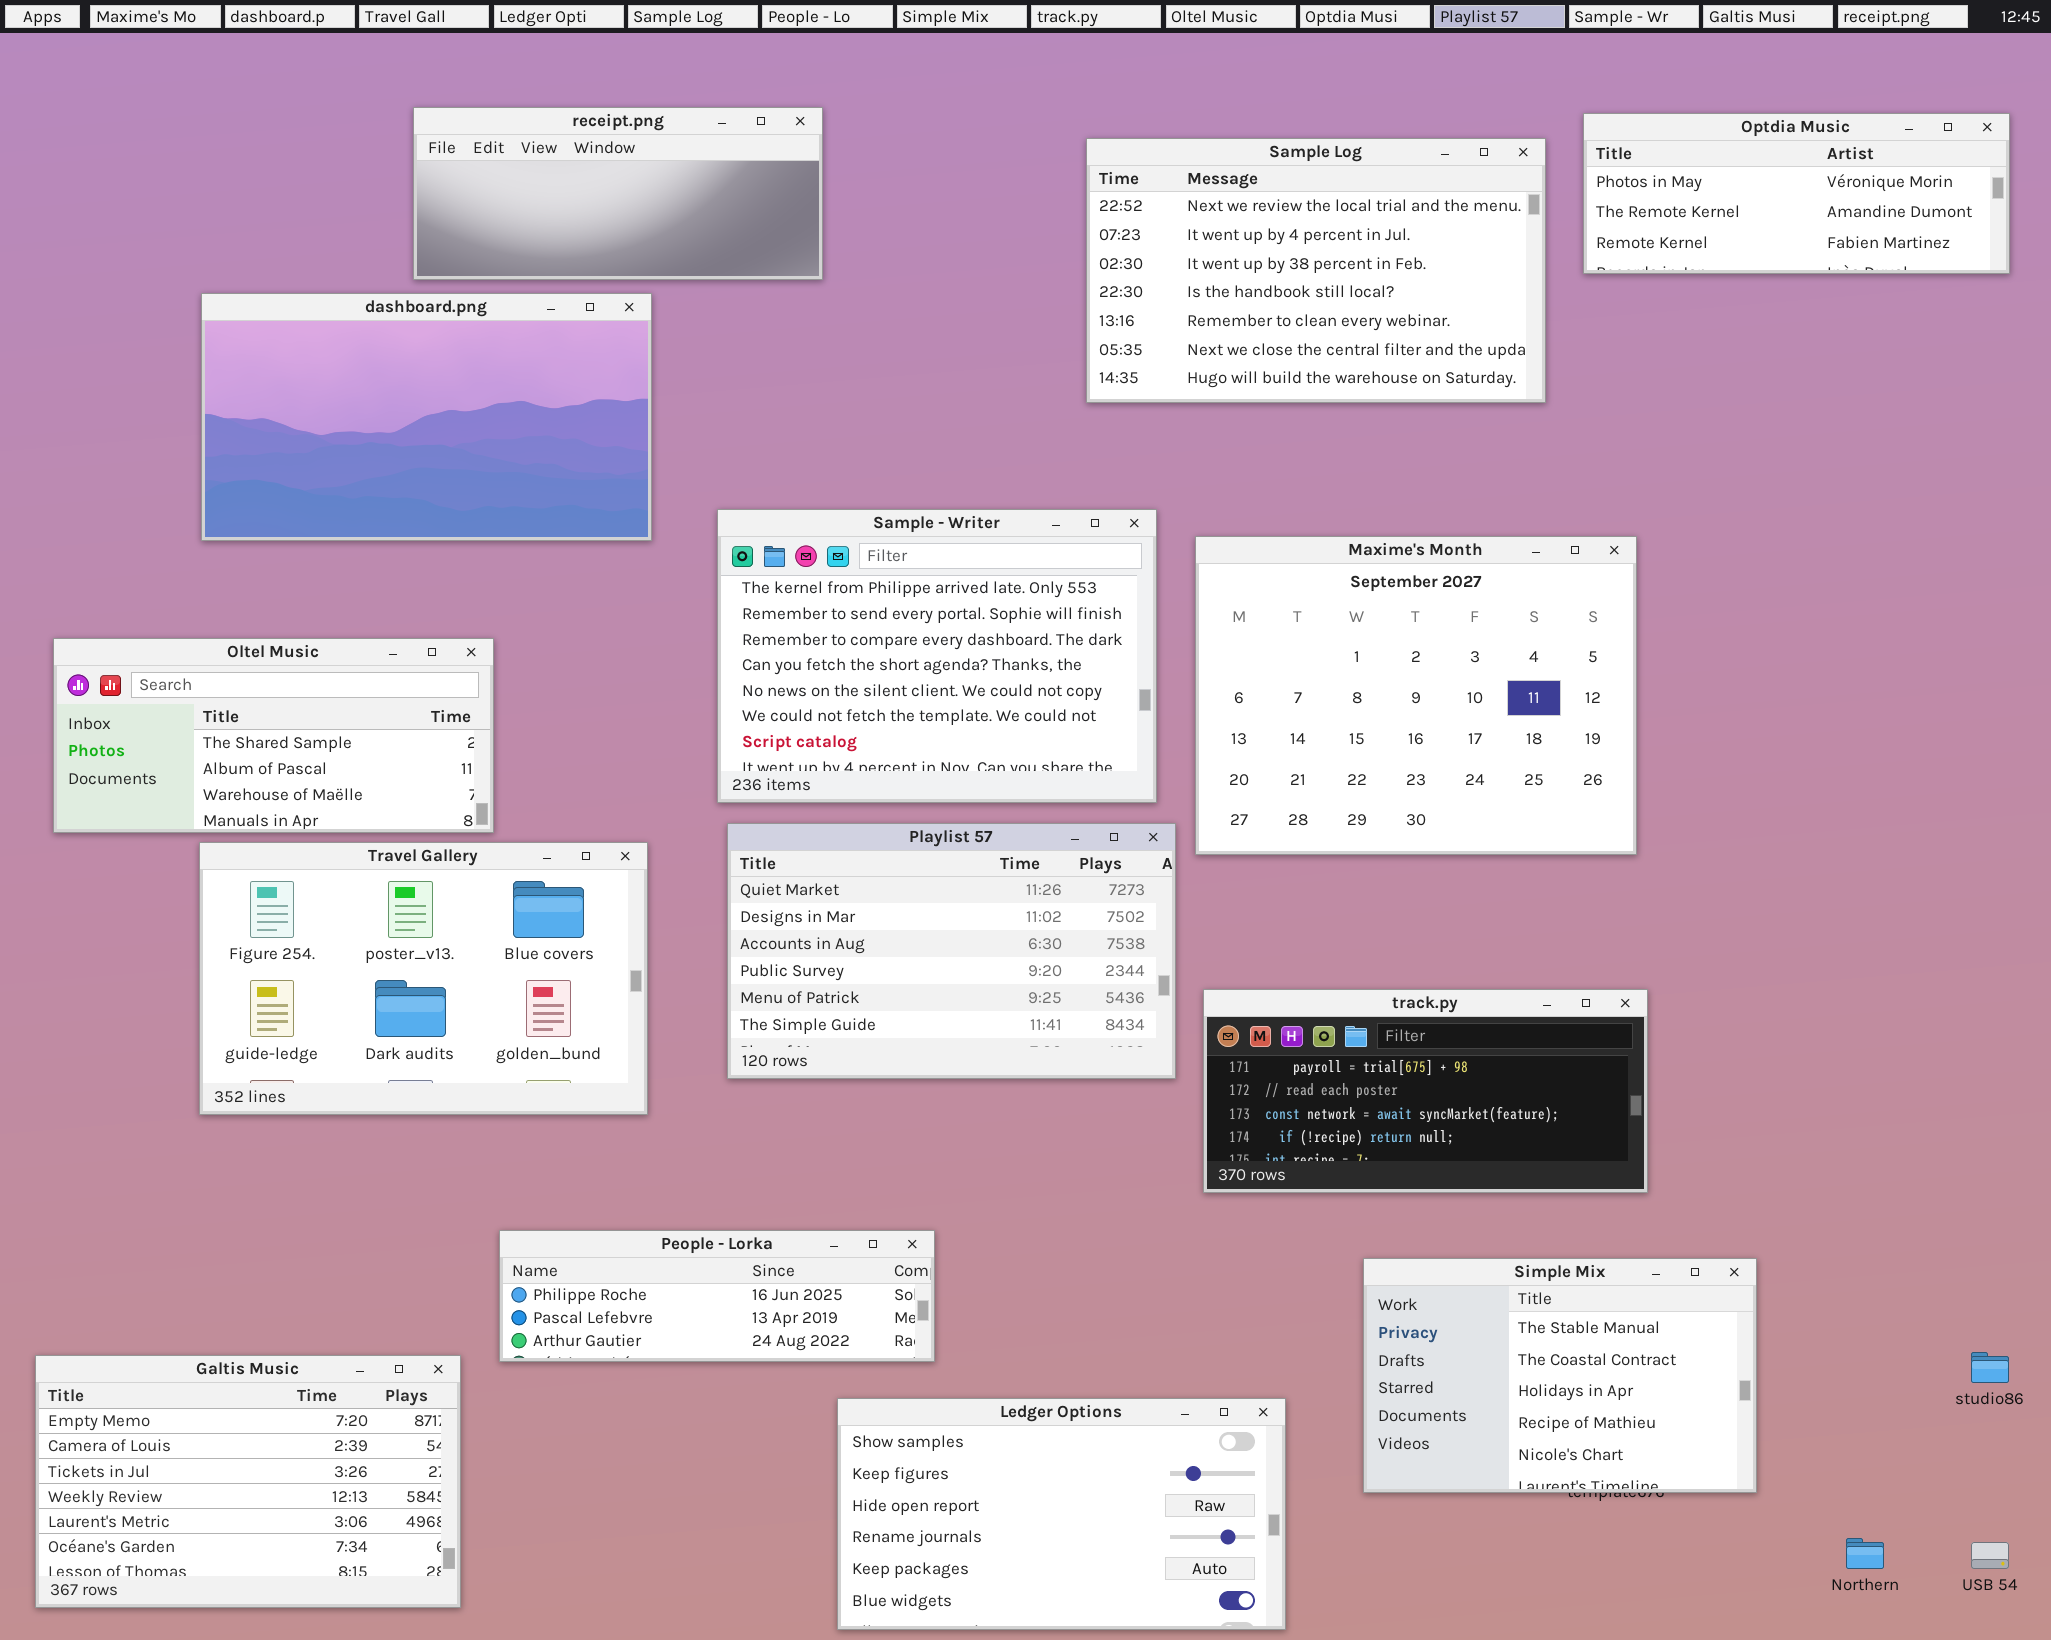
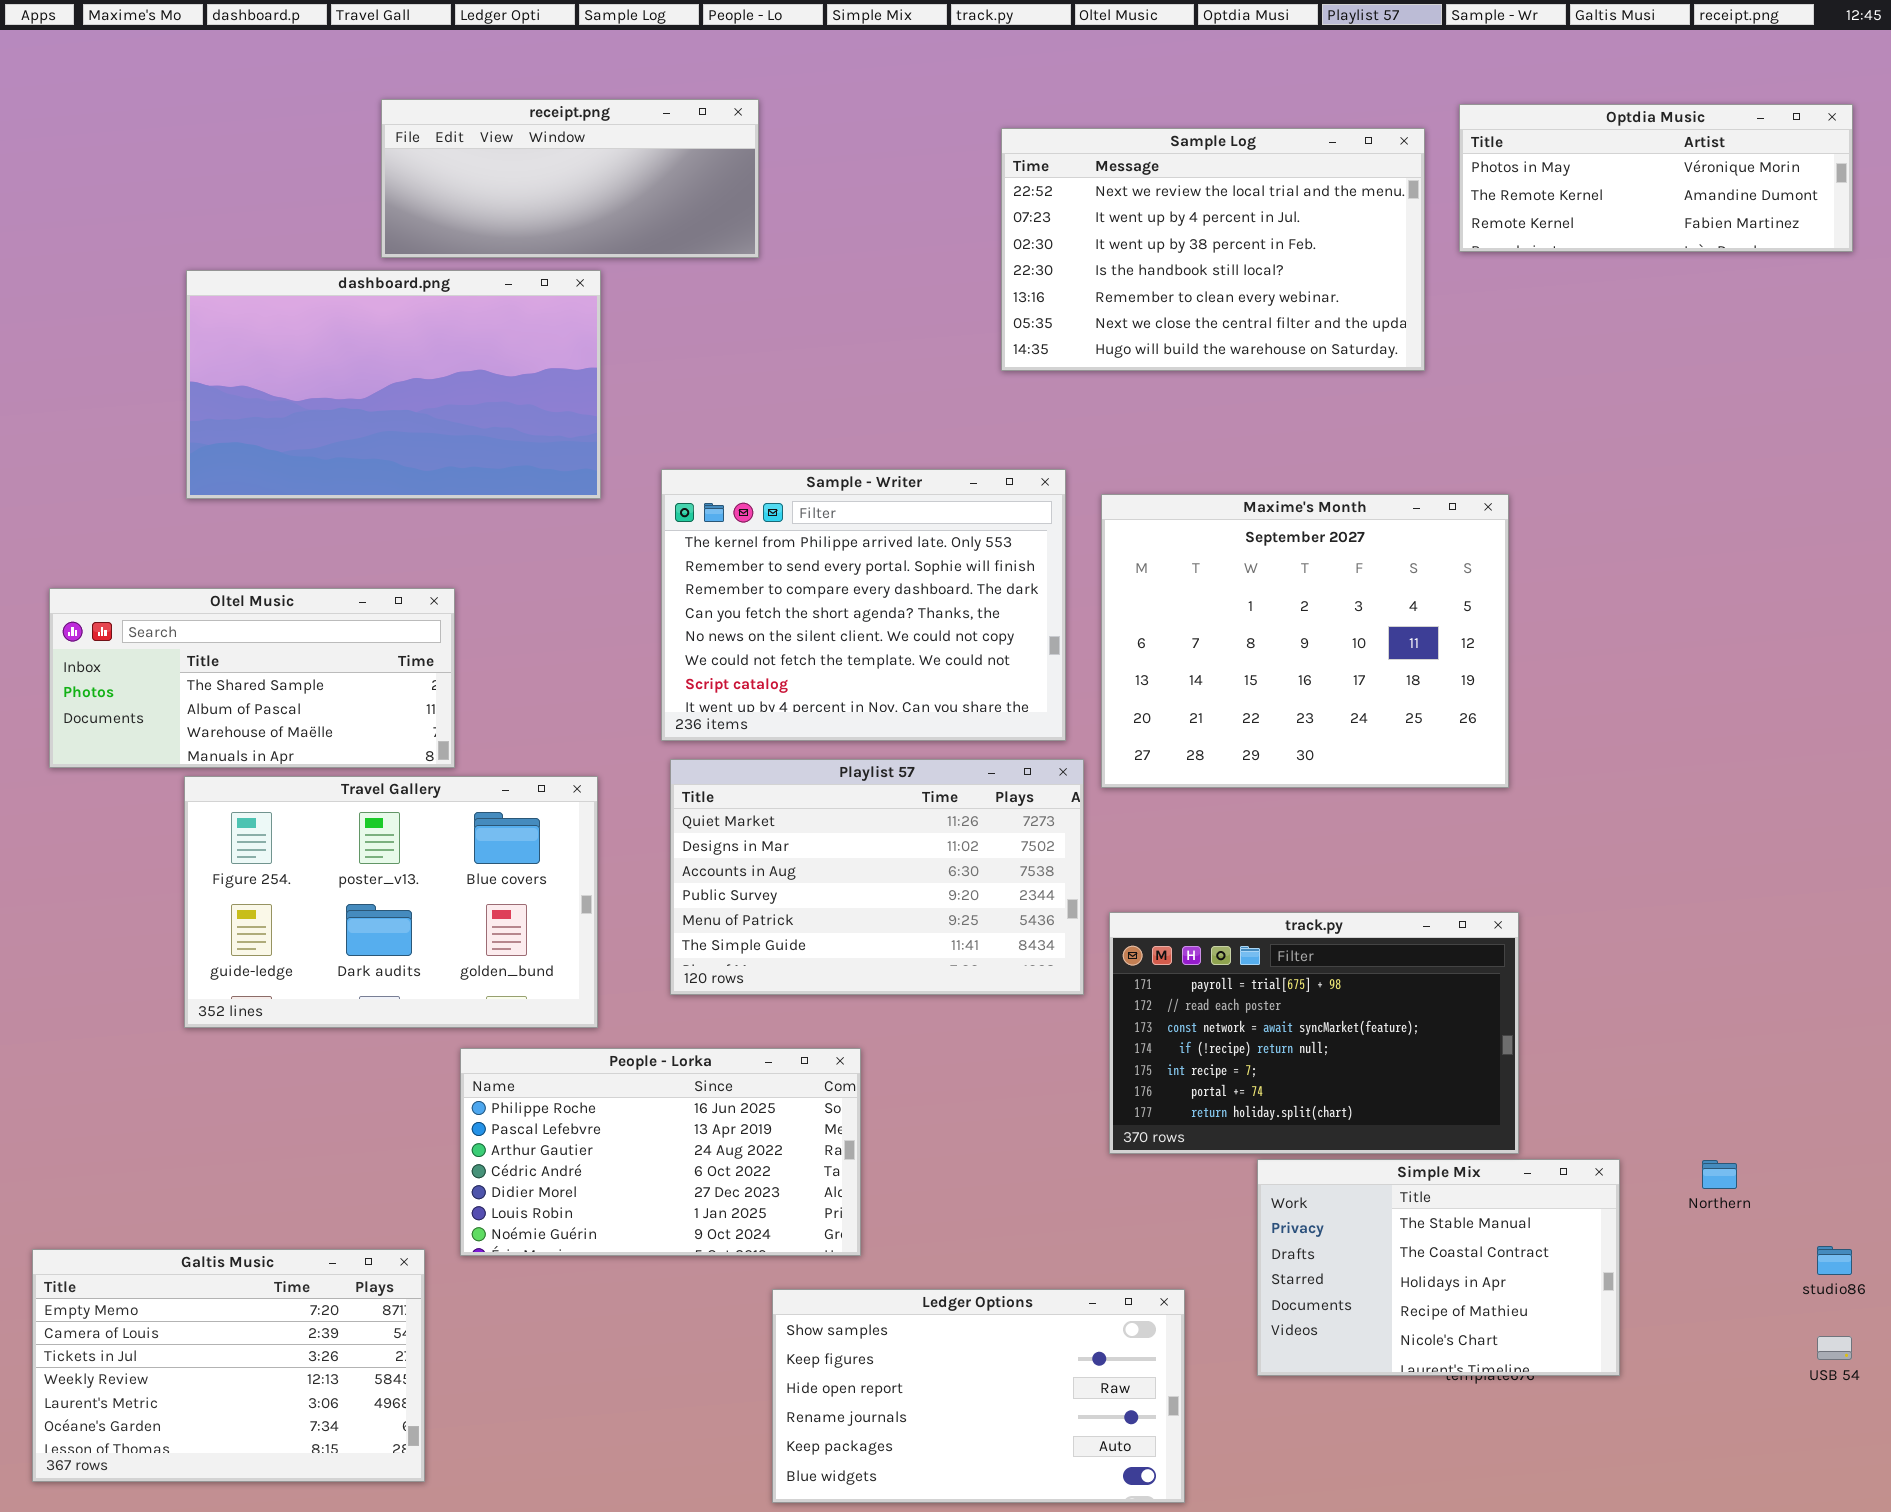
track.py: [1203,989,1648,1193] -> [1109,912,1519,1154], resized
People - Lorka: [499,1230,935,1362] -> [460,1048,861,1256], resized
Northern: [1846,1538,1884,1569] -> [1702,1160,1737,1189], moved
USB 54: [1971,1542,2009,1569] -> [1817,1336,1852,1360], moved

